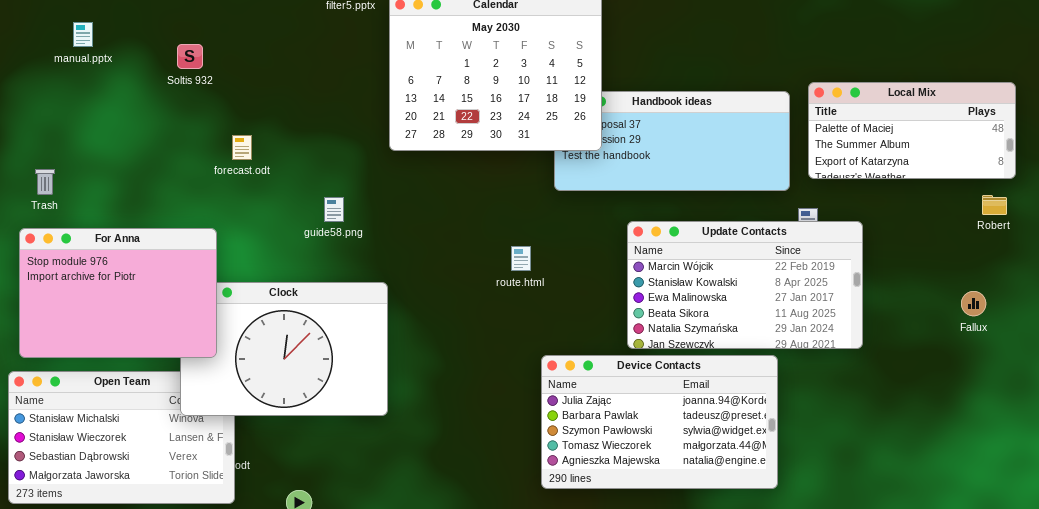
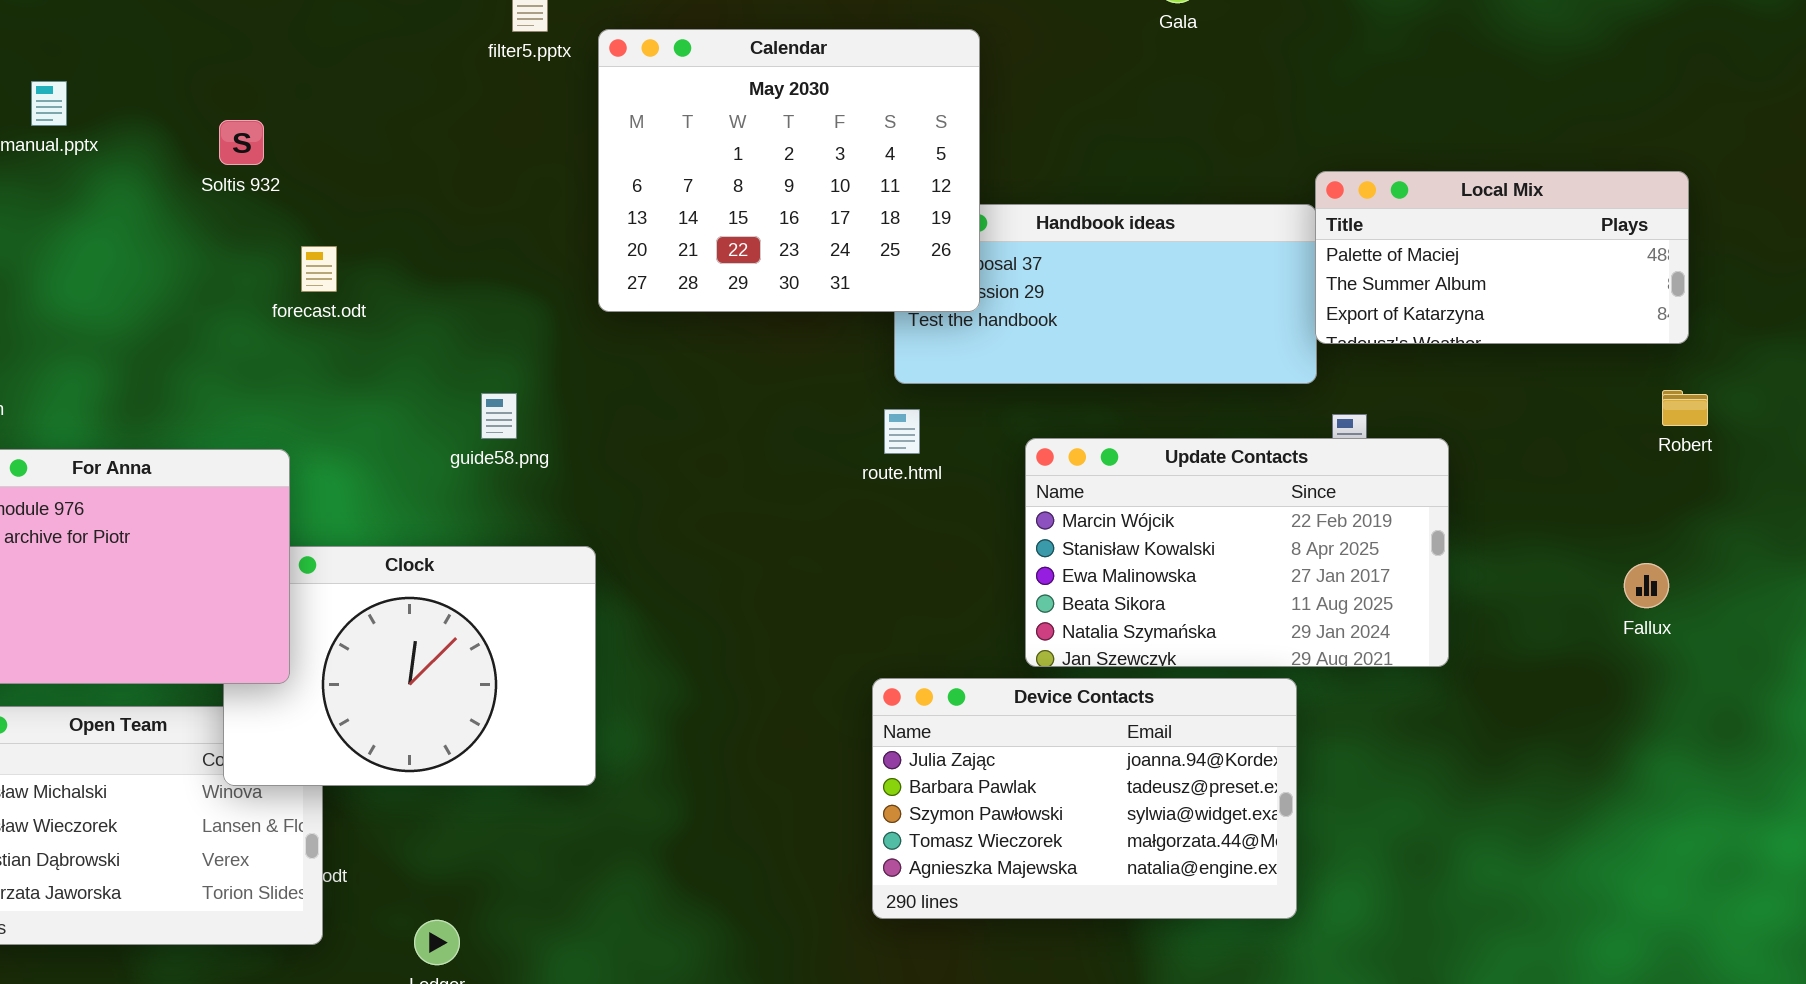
Local Mix: [808,82,1016,179] -> [1315,171,1689,344], moved
forecast.odt: [232,135,252,160] -> [301,246,337,292], moved
route.html: [511,246,531,271] -> [884,409,920,454], moved

